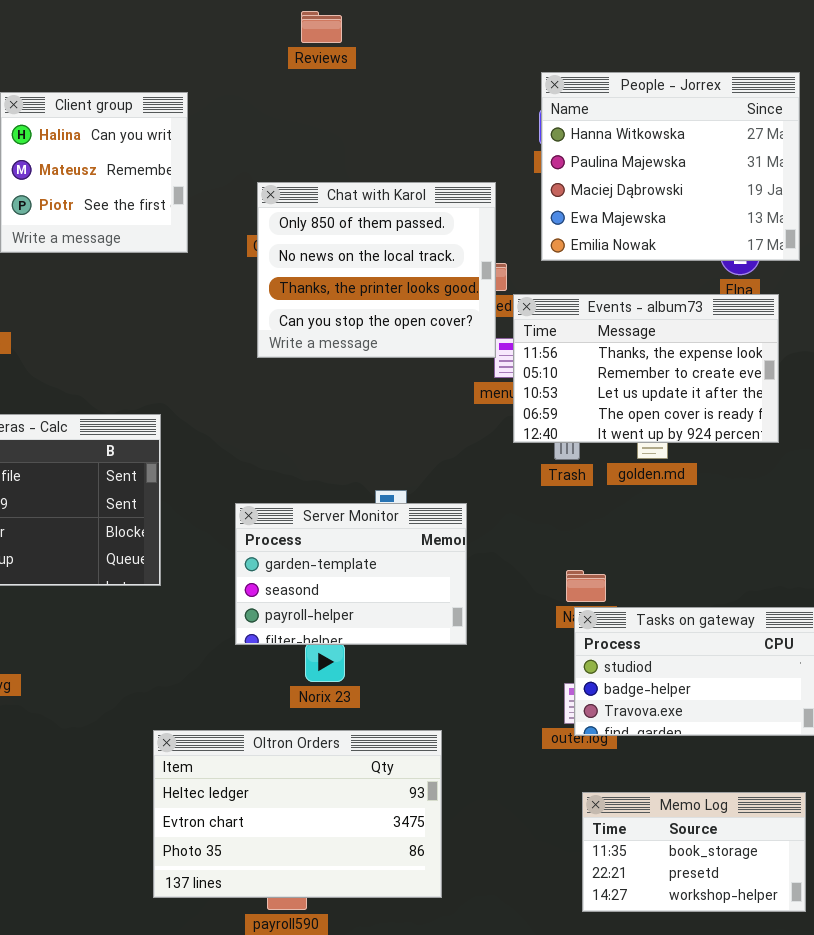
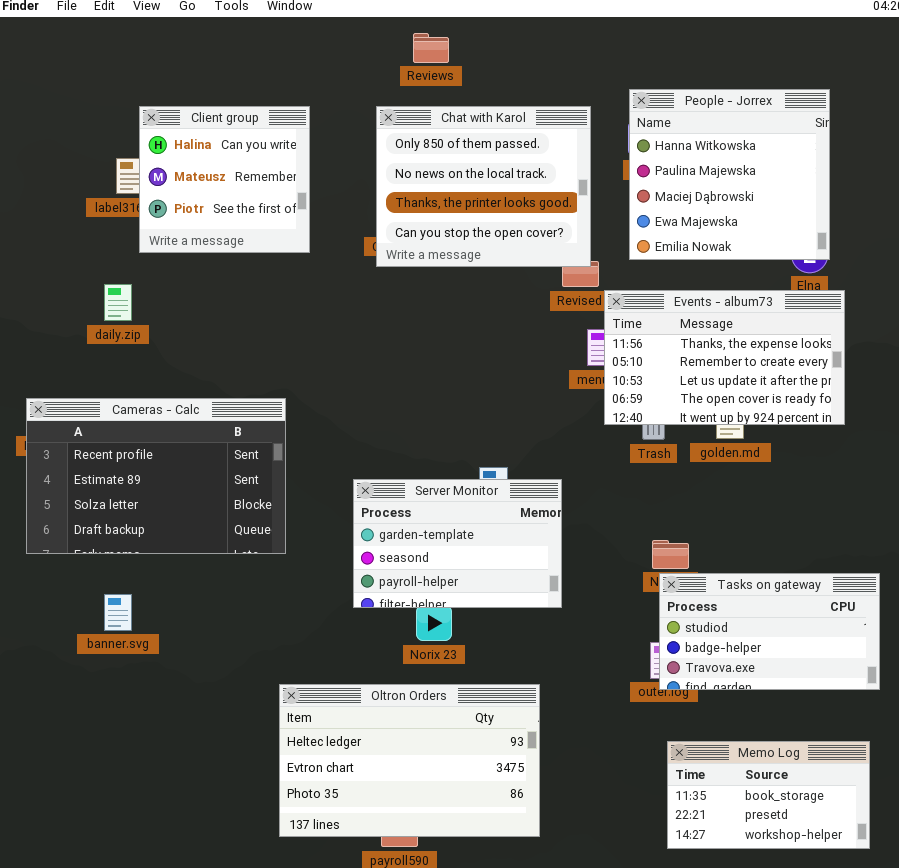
People - Jorrex: [541,72,800,261] -> [629,89,830,260], resized
Chat with Karol: [257,182,496,358] -> [376,106,591,267], moved

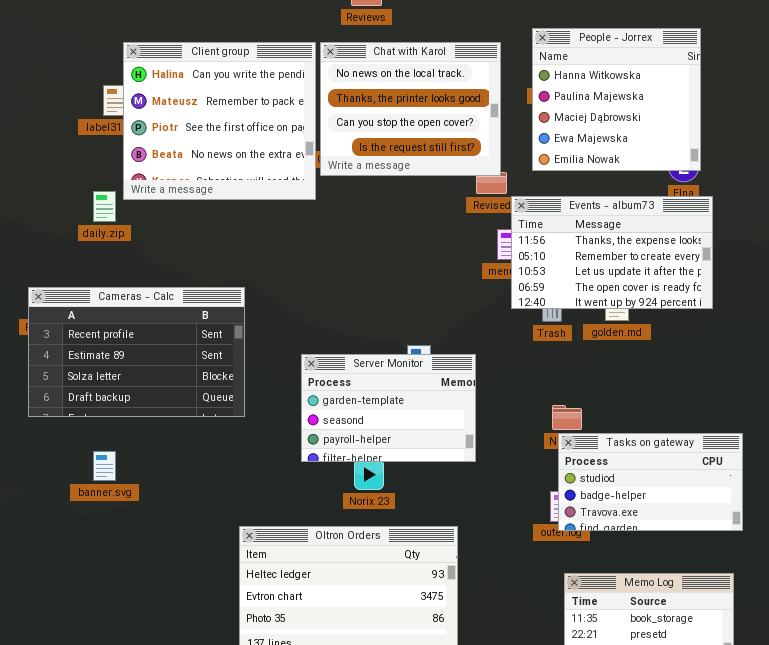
Client group: [139,106,310,253] -> [123,42,316,200], resized
Chat with Karol: [376,106,591,267] -> [320,42,501,176], scrolled down 1 row

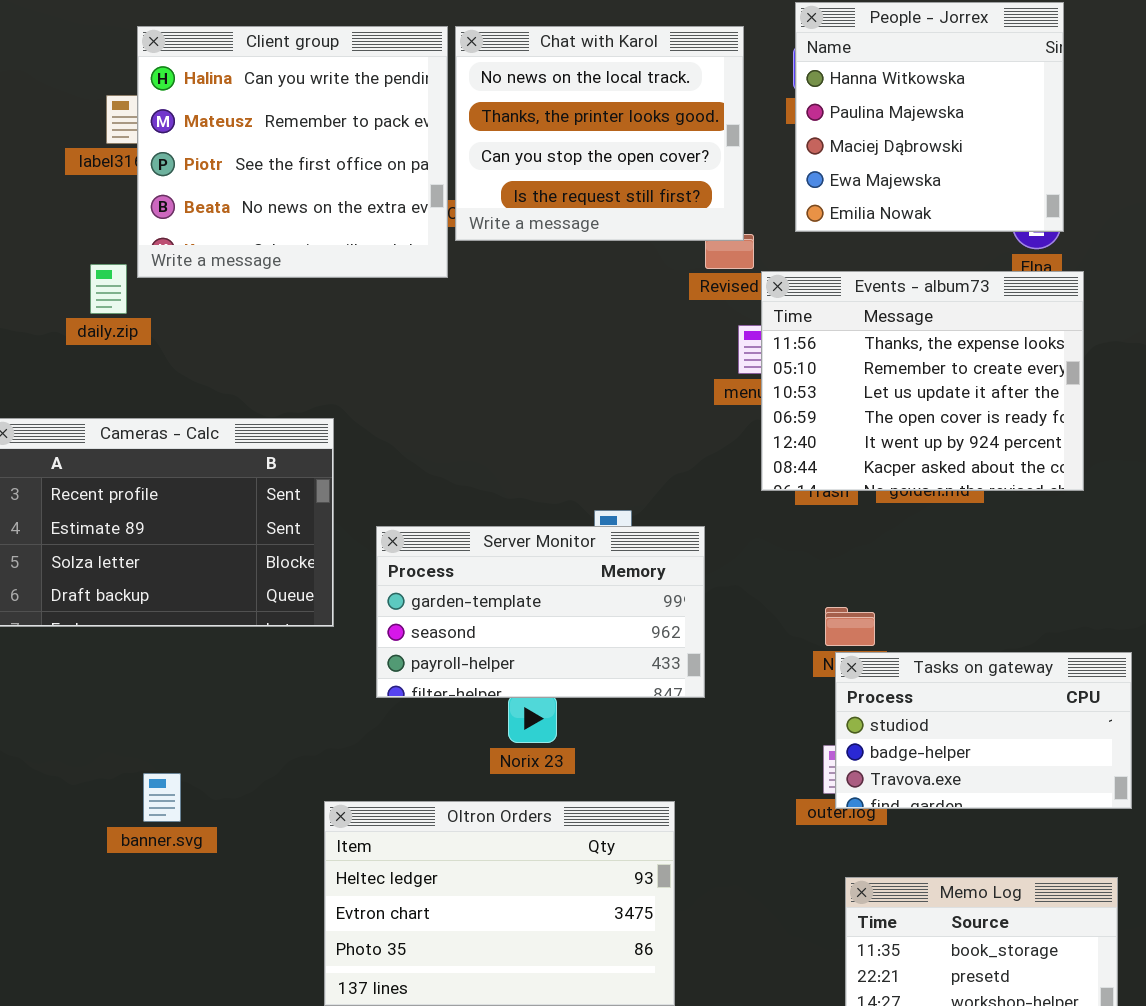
Events - album73: [511,196,713,309] -> [761,271,1084,491], resized
Server Monitor: [301,354,476,462] -> [376,526,705,698], resized
banner.svg: [93,451,116,481] -> [143,773,181,822], moved

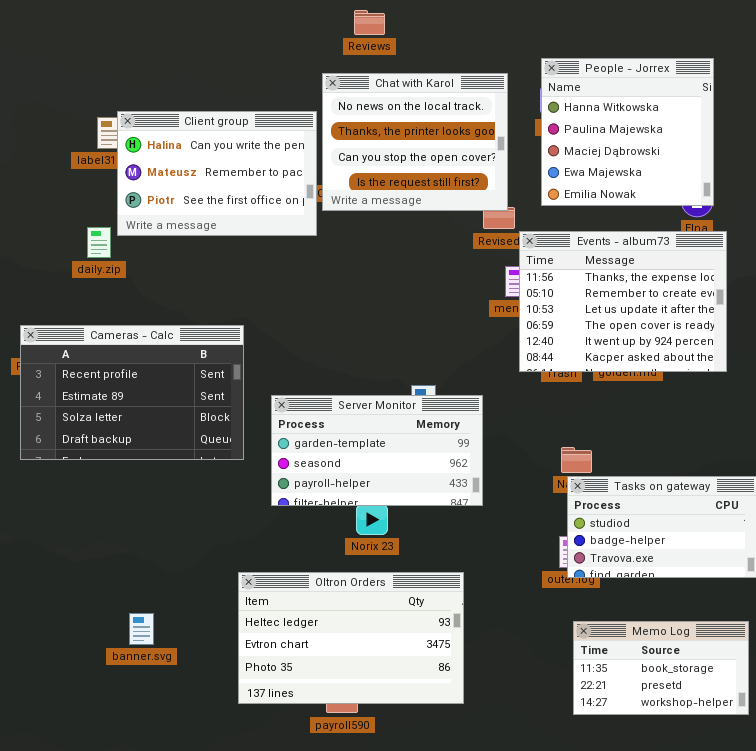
Client group: [137,26,448,278] -> [117,111,317,236], resized
banner.svg: [143,773,181,822] -> [129,613,154,645], moved

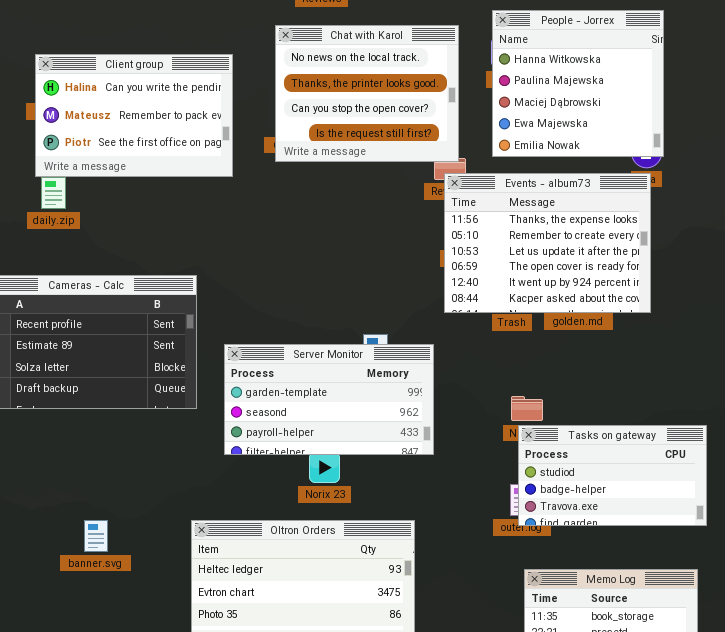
Client group: [117,111,317,236] -> [35,54,233,177], moved
Events - album73: [519,231,727,372] -> [444,173,651,313], moved
banner.svg: [129,613,154,645] -> [84,520,108,552], moved

